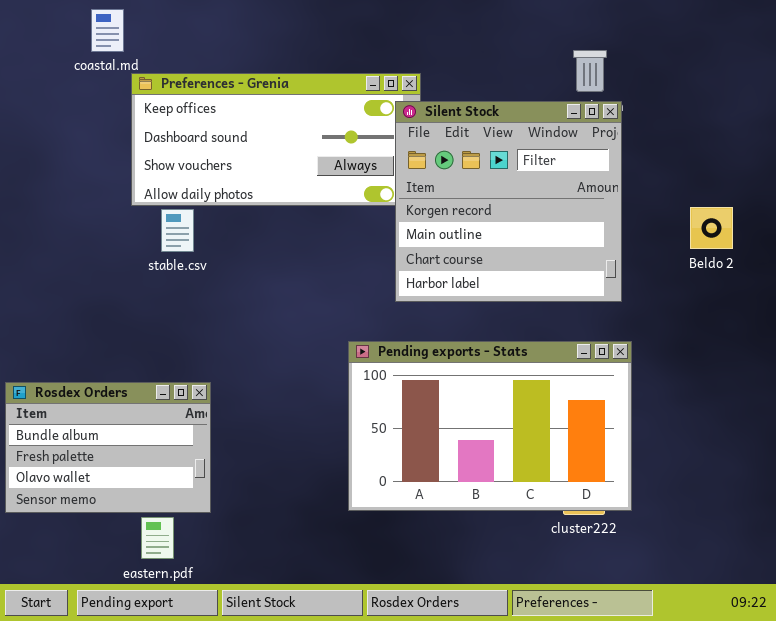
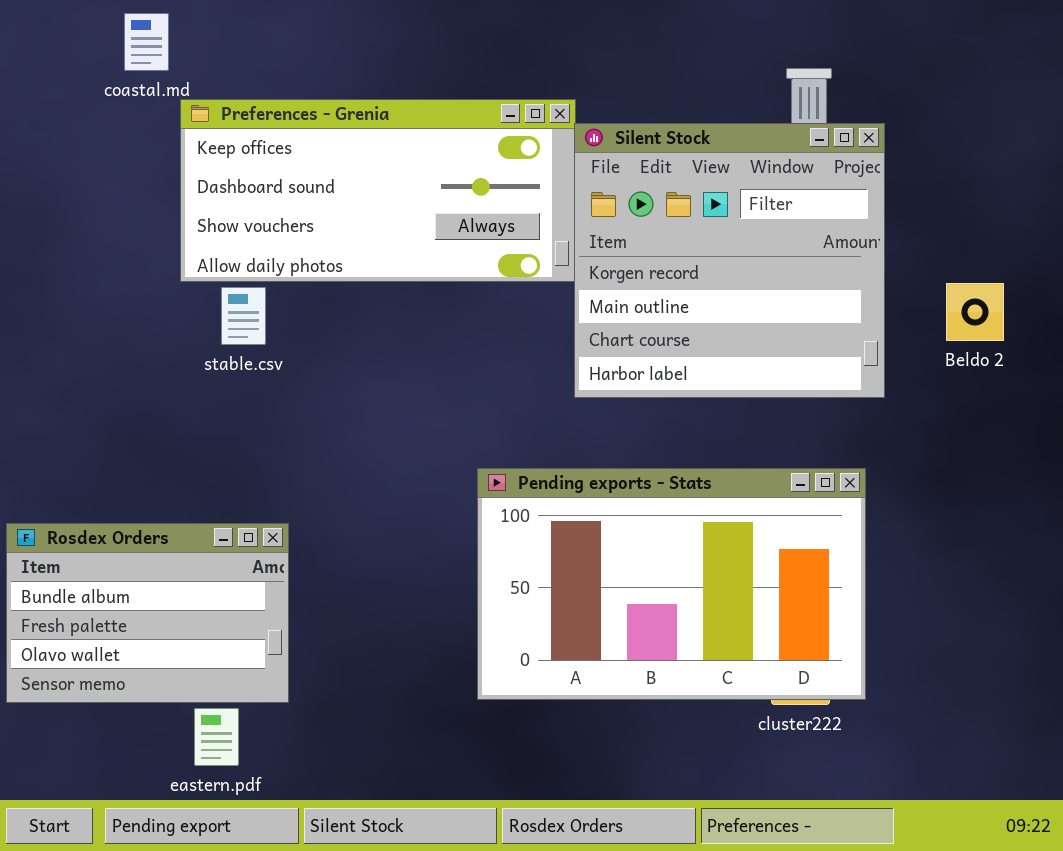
Silent Stock: [395,101,622,302] -> [574,123,885,398], moved

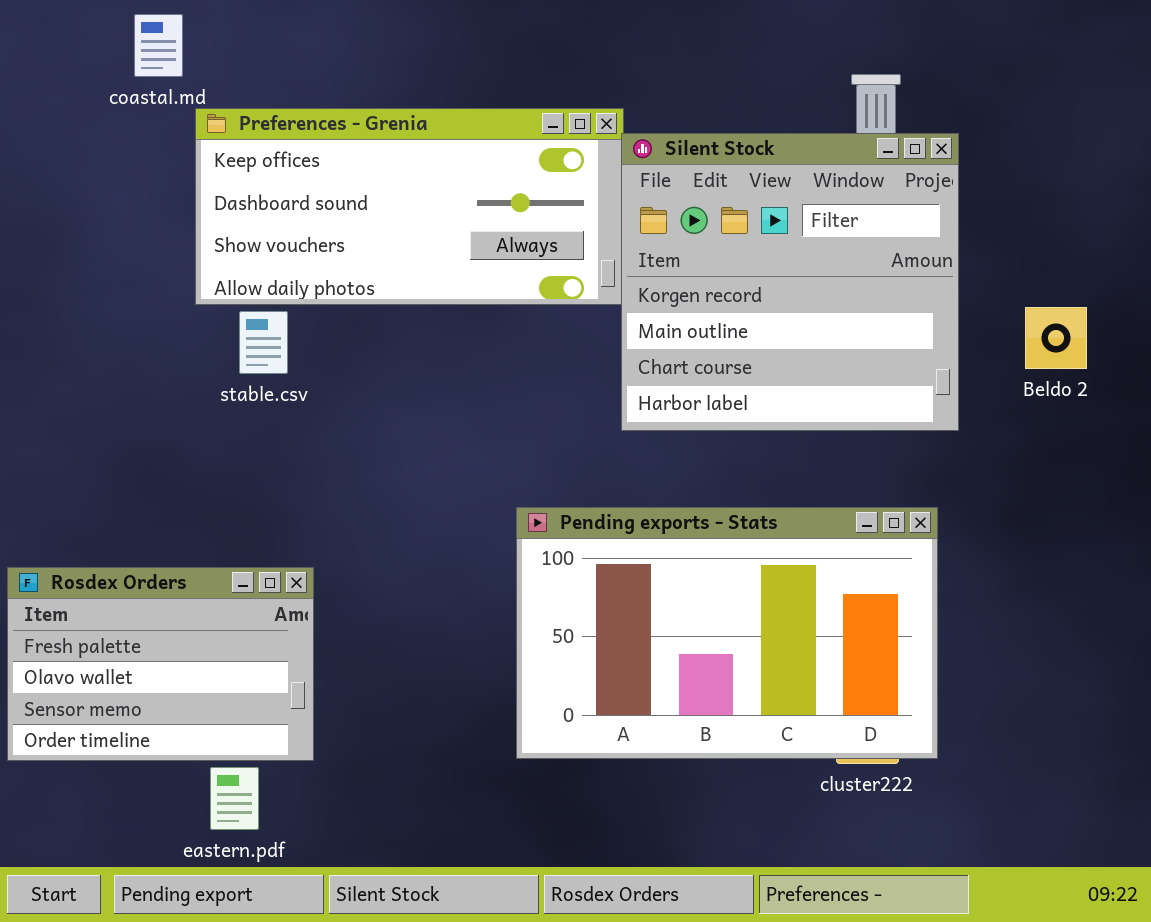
Rosdex Orders: [6,523,289,703] -> [7,567,314,761], scrolled down 1 row

